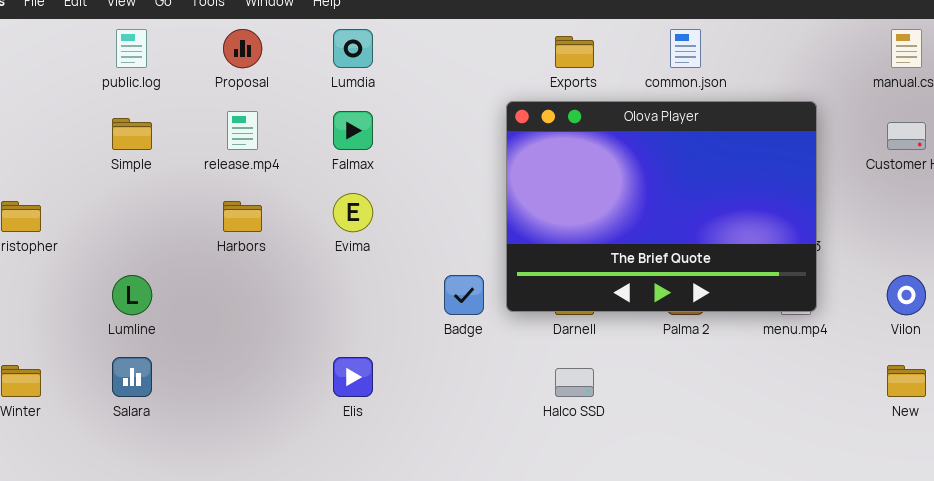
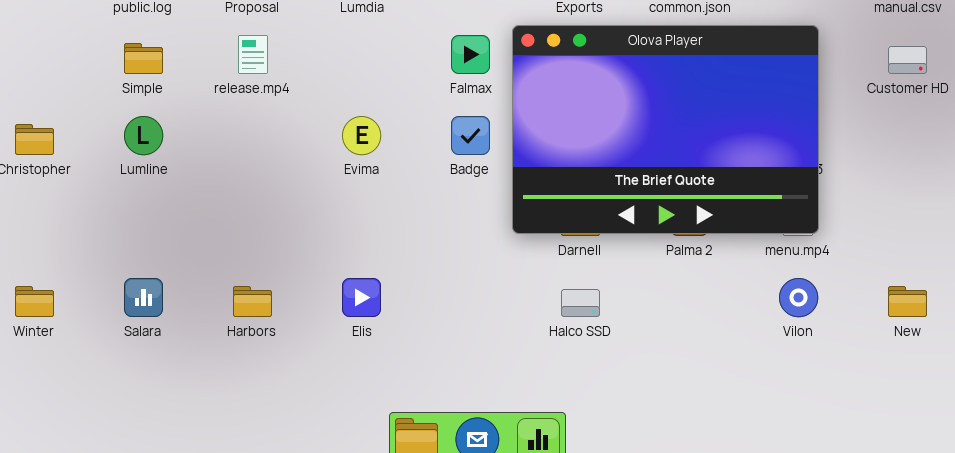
Falmax: [333,111,373,150] -> [451,35,490,74], moved
Harbors: [223,201,262,232] -> [233,286,272,317], moved
Lumline: [112,275,152,315] -> [124,116,163,155], moved
Badge: [444,275,484,315] -> [451,116,490,155], moved
Vilon: [887,275,926,315] -> [779,278,818,317], moved

